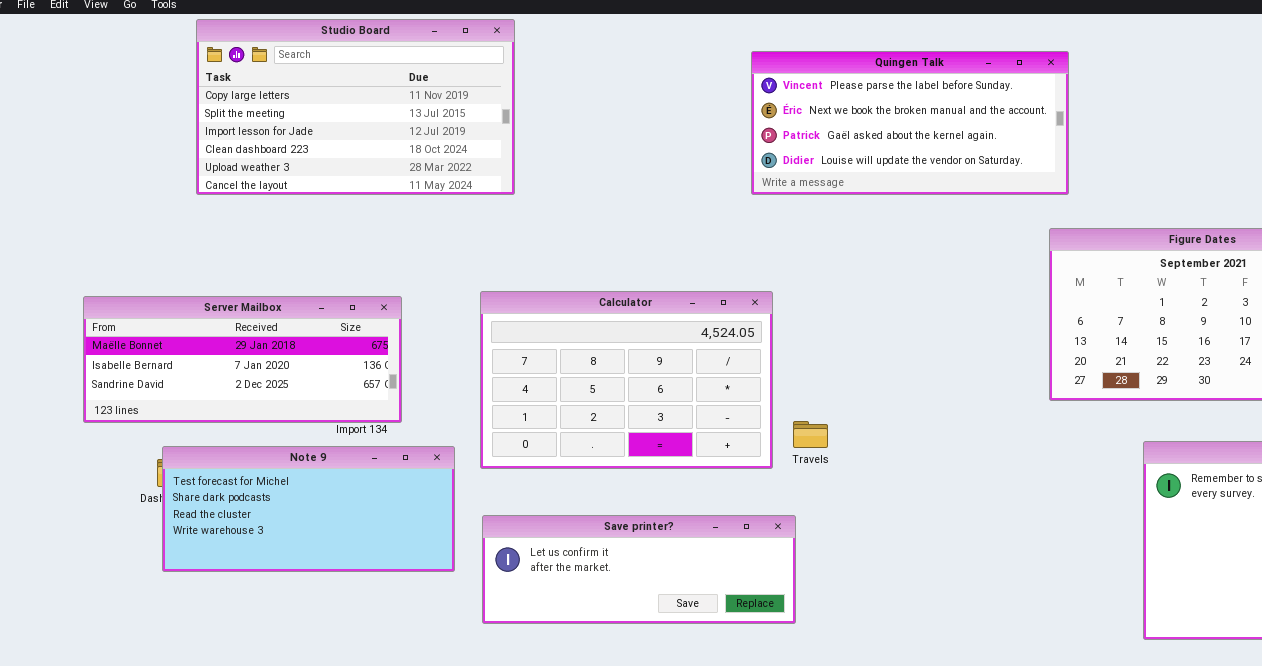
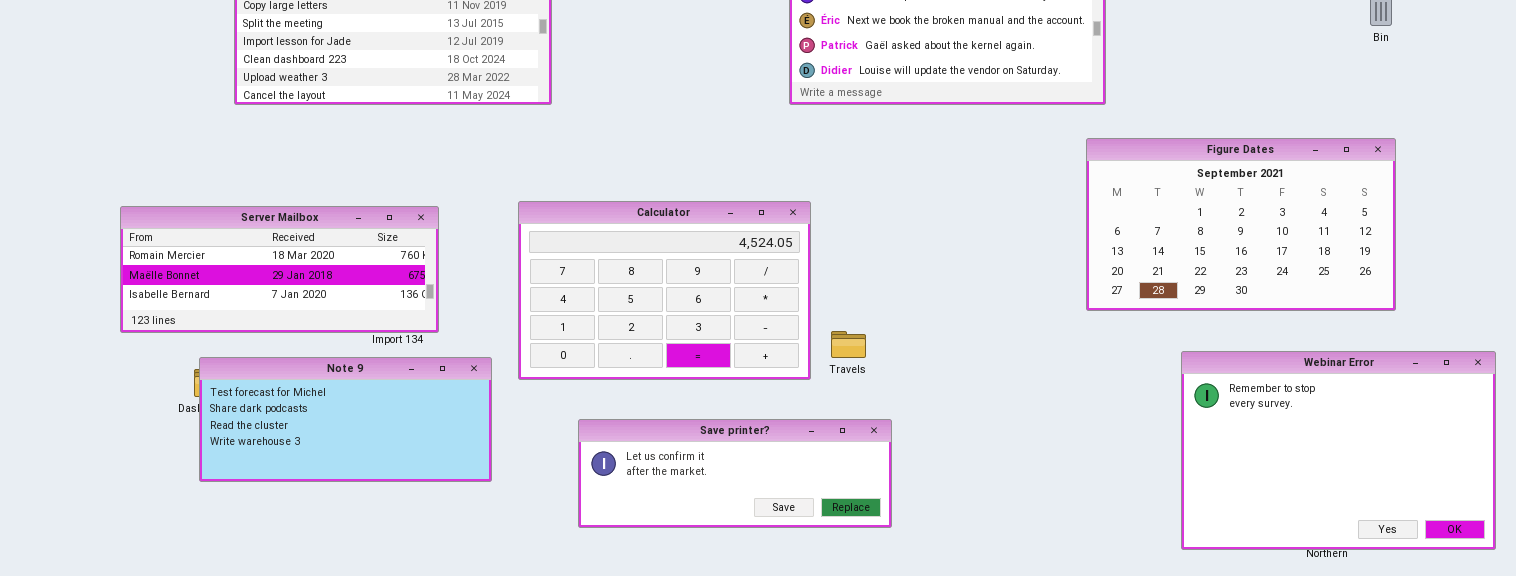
Server Mailbox: [83,296,402,423] -> [120,206,439,333], scrolled up 1 row
Save printer?: [482,515,796,624] -> [578,419,892,528], moved

